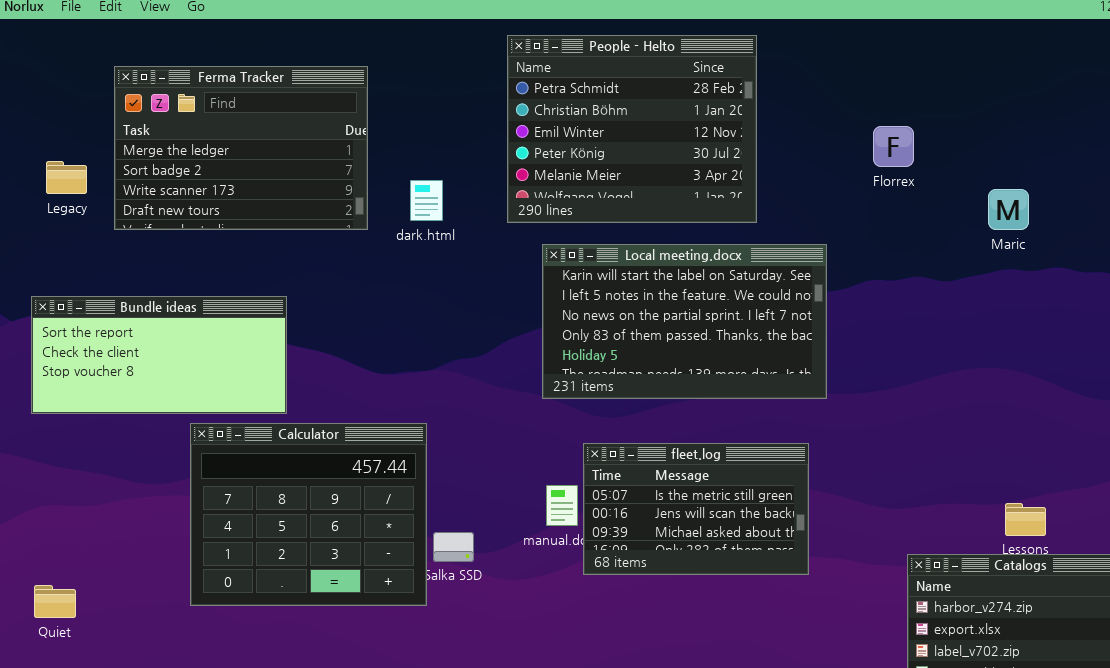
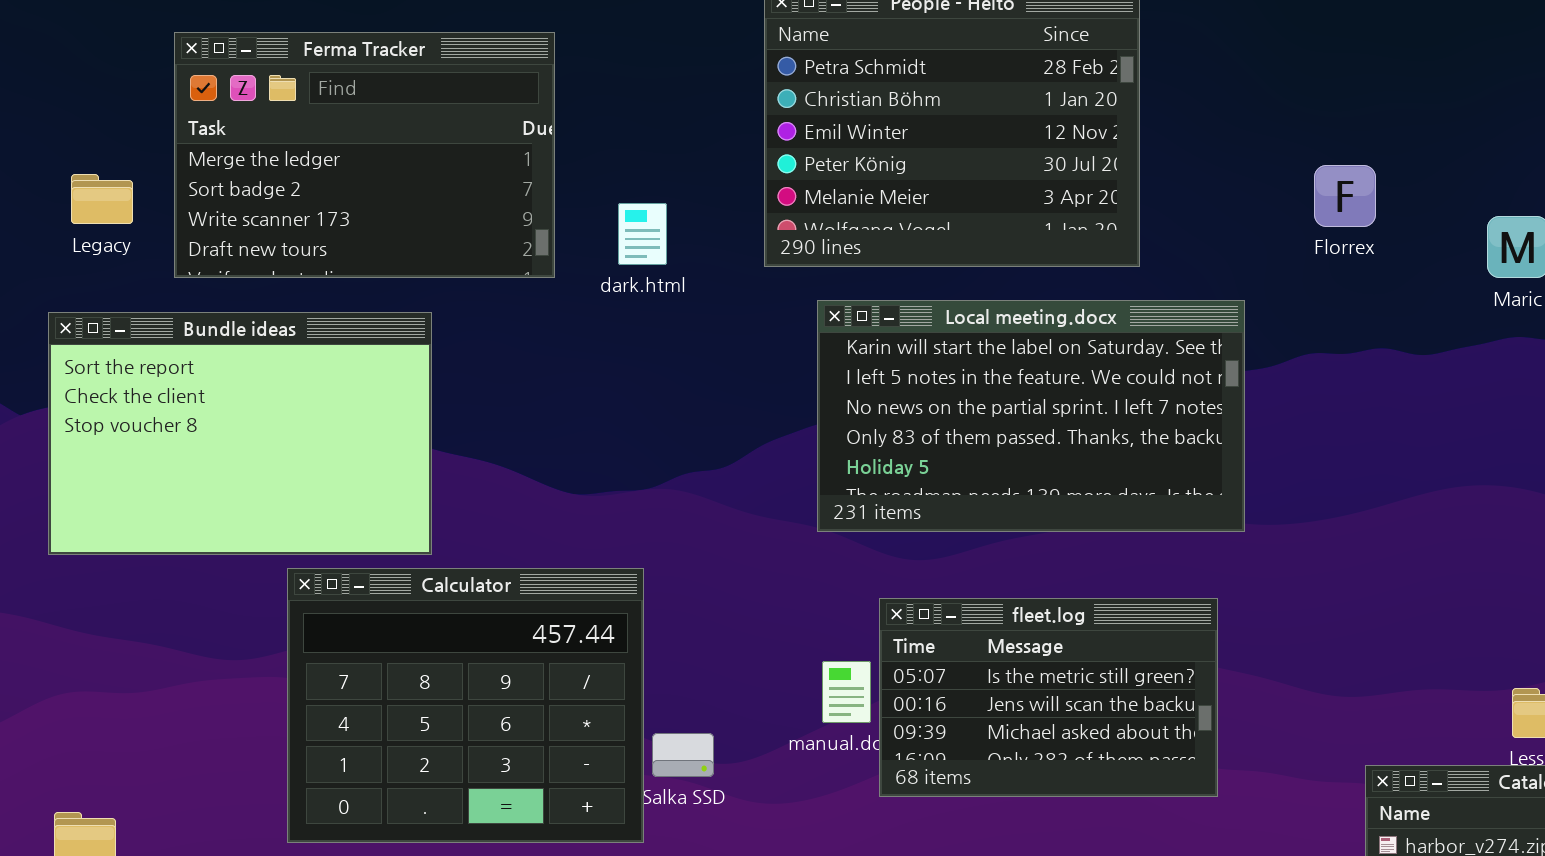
Florrex: [873,126,914,167] -> [1314,165,1376,227], moved
Bundle ideas: [31,296,287,414] -> [48,312,432,555], resized

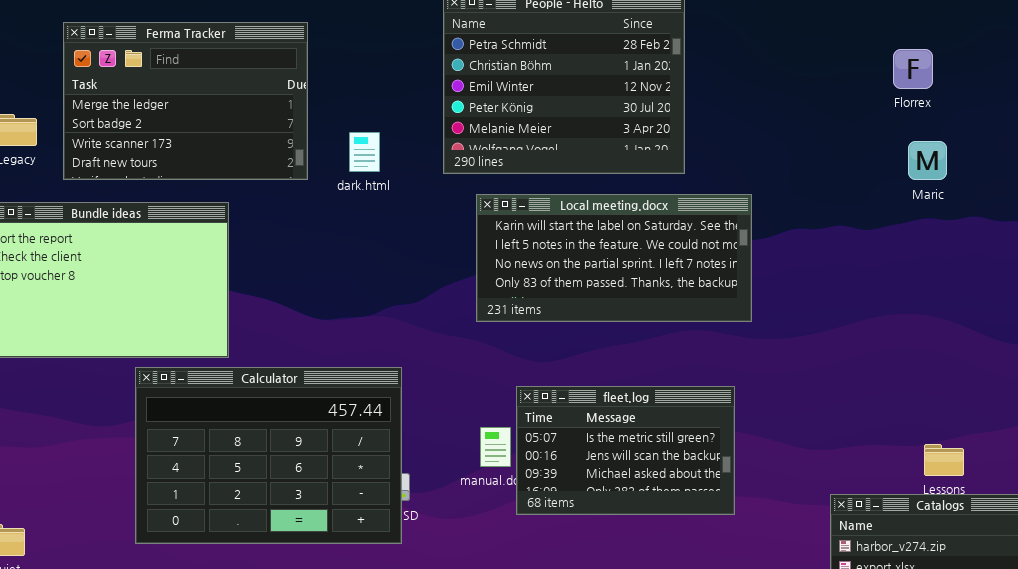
Florrex: [1314,165,1376,227] -> [893,49,933,89], moved
Local meeting.docx: [817,300,1245,532] -> [476,194,752,322], resized
Calculator: [287,568,644,843] -> [135,367,402,544], resized

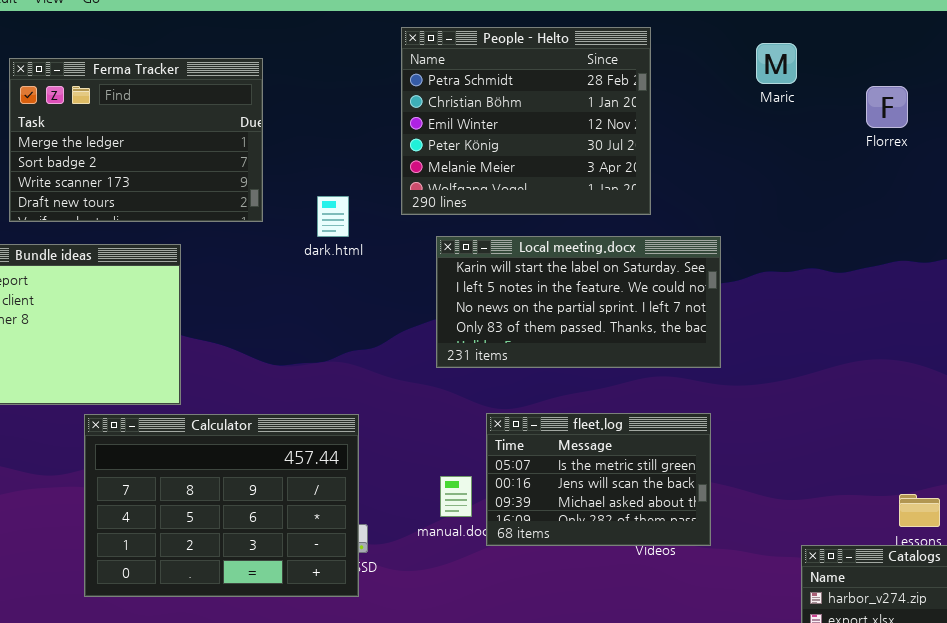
dark.html: [349,132,380,172] -> [317,196,349,237], moved
Maric: [908,141,947,180] -> [756,43,797,84], moved
fleet.log: [516,386,735,515] -> [486,413,711,546], moved

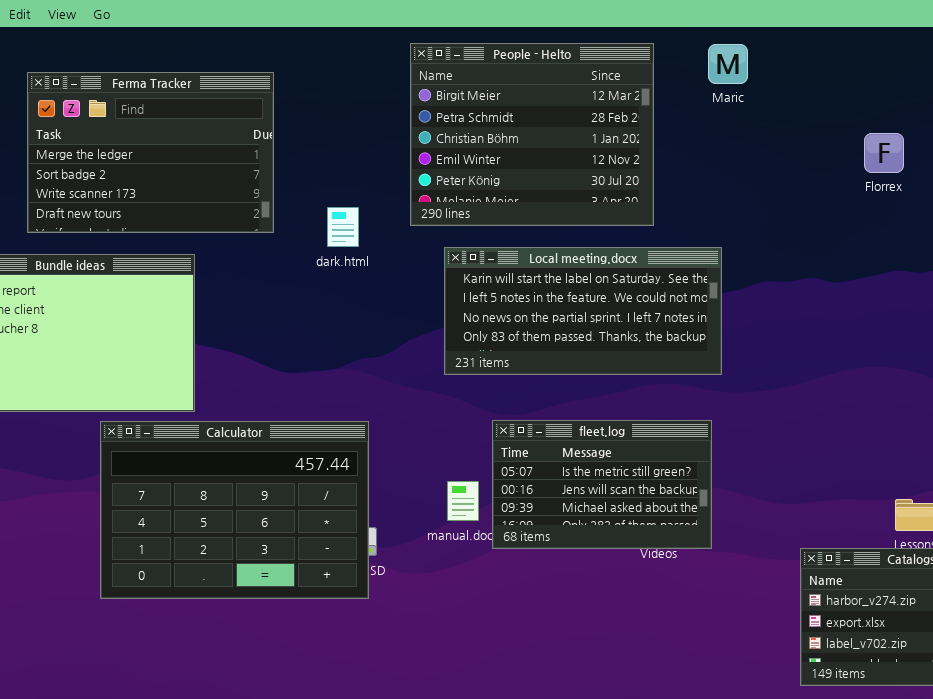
People - Helto: [401,27,651,215] -> [410,43,654,226], scrolled up 1 row
Maric: [756,43,797,84] -> [708,44,748,84], moved
Florrex: [866,86,908,128] -> [864,133,904,173], moved

